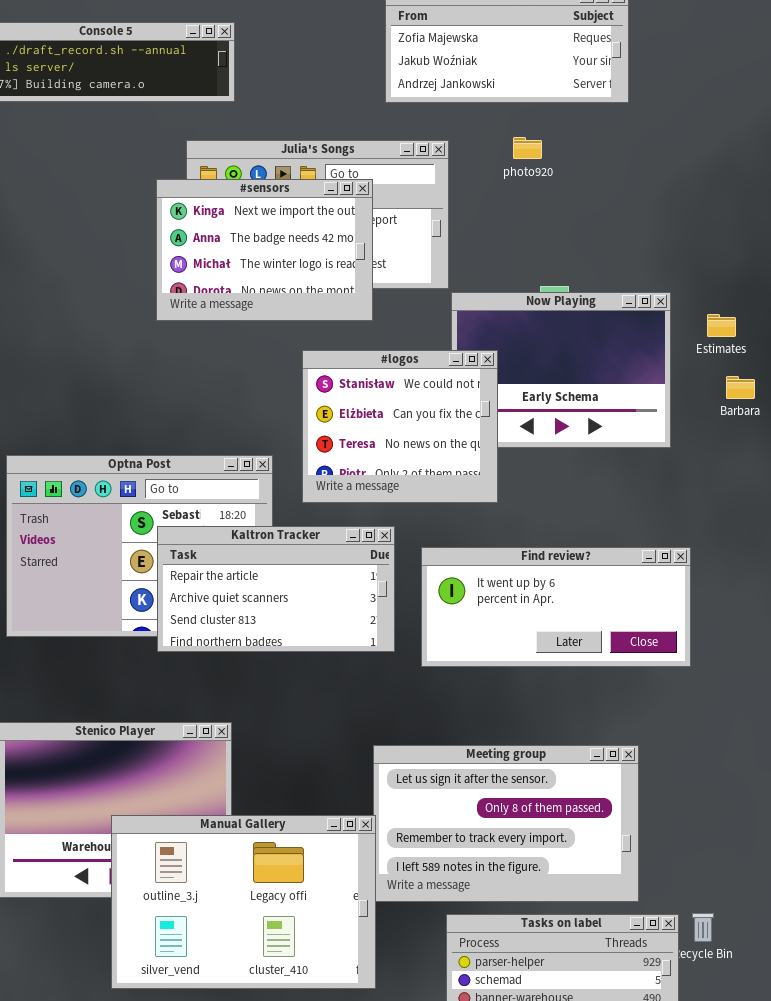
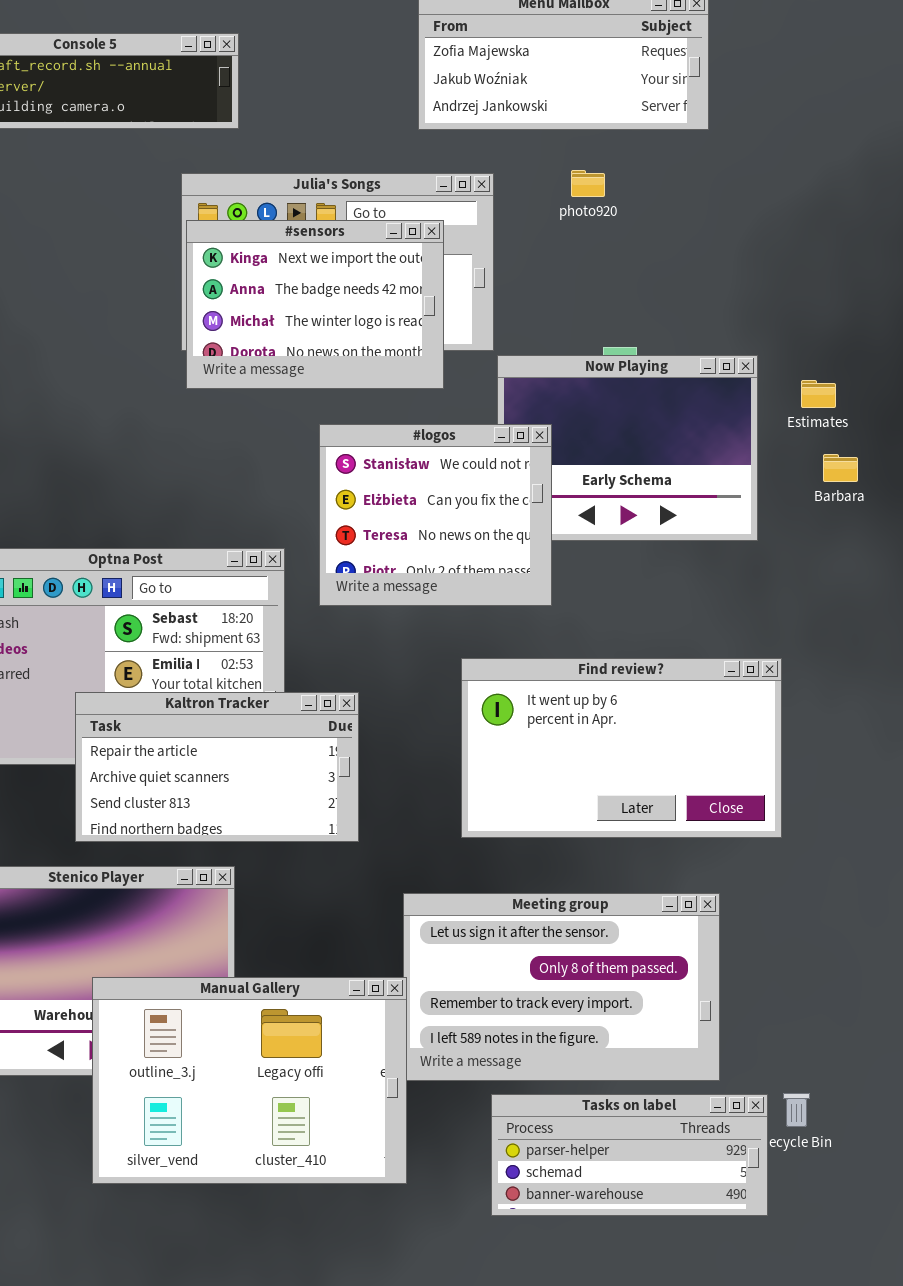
#sensors: [156,179,373,321] -> [186,220,444,389], moved
Kaltron Tracker: [157,526,395,652] -> [75,692,359,842], moved
Find review?: [421,547,691,667] -> [461,658,782,838], resized

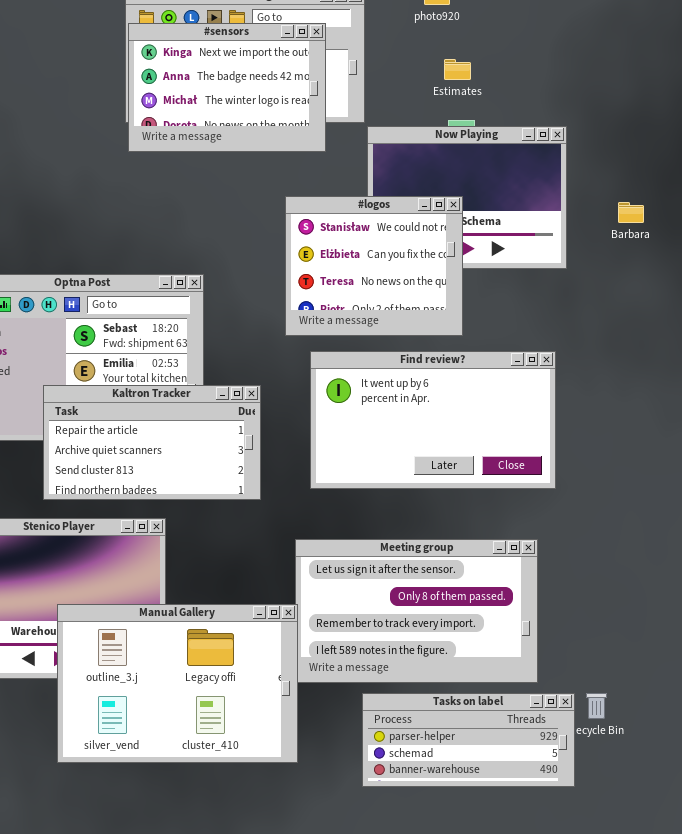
Estimates: [801,380,836,408] -> [444,59,471,80], moved
#logos: [319,424,552,606] -> [285,196,463,336], moved
Find review?: [461,658,782,838] -> [310,351,556,489], moved

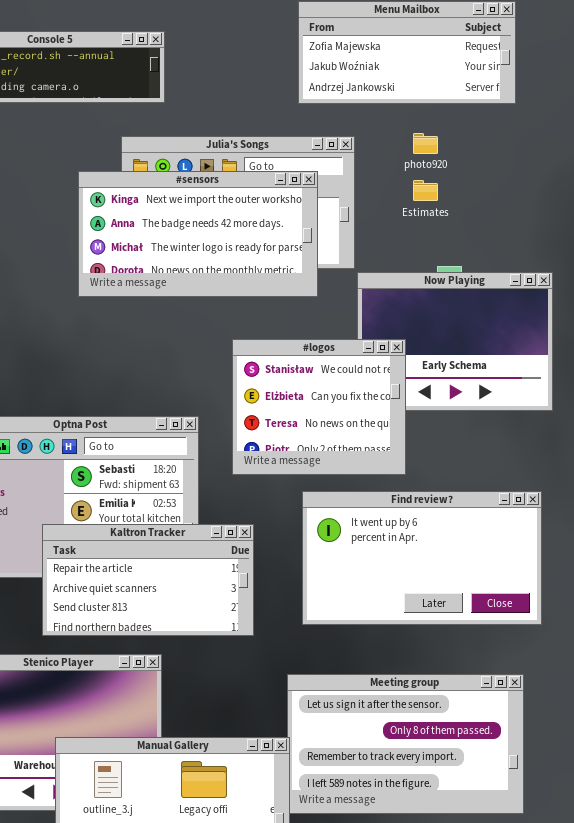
#sensors: [128,23,326,152] -> [78,171,318,297], resized
Estimates: [444,59,471,80] -> [413,180,438,201], moved
#logos: [285,196,463,336] -> [232,339,406,475], moved

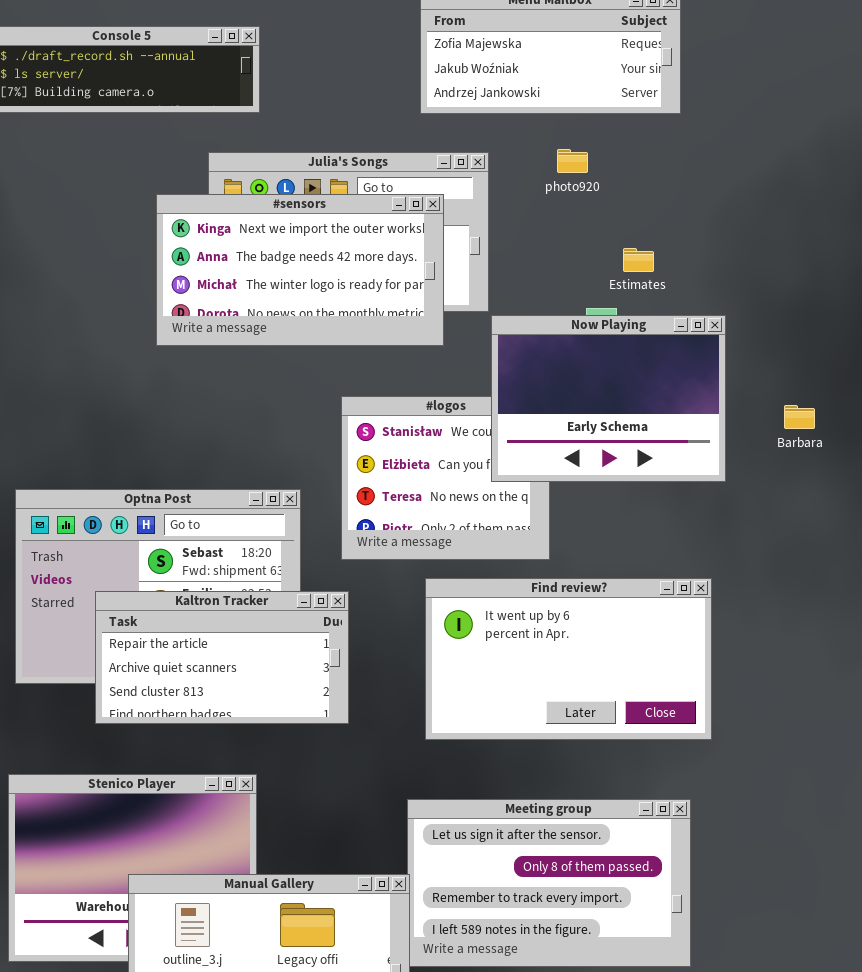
Estimates: [413,180,438,201] -> [623,248,654,272], moved
Now Playing: [357,272,553,411] -> [491,315,726,482], raised
Kaltron Tracker: [42,524,254,636] -> [95,591,349,724], moved

